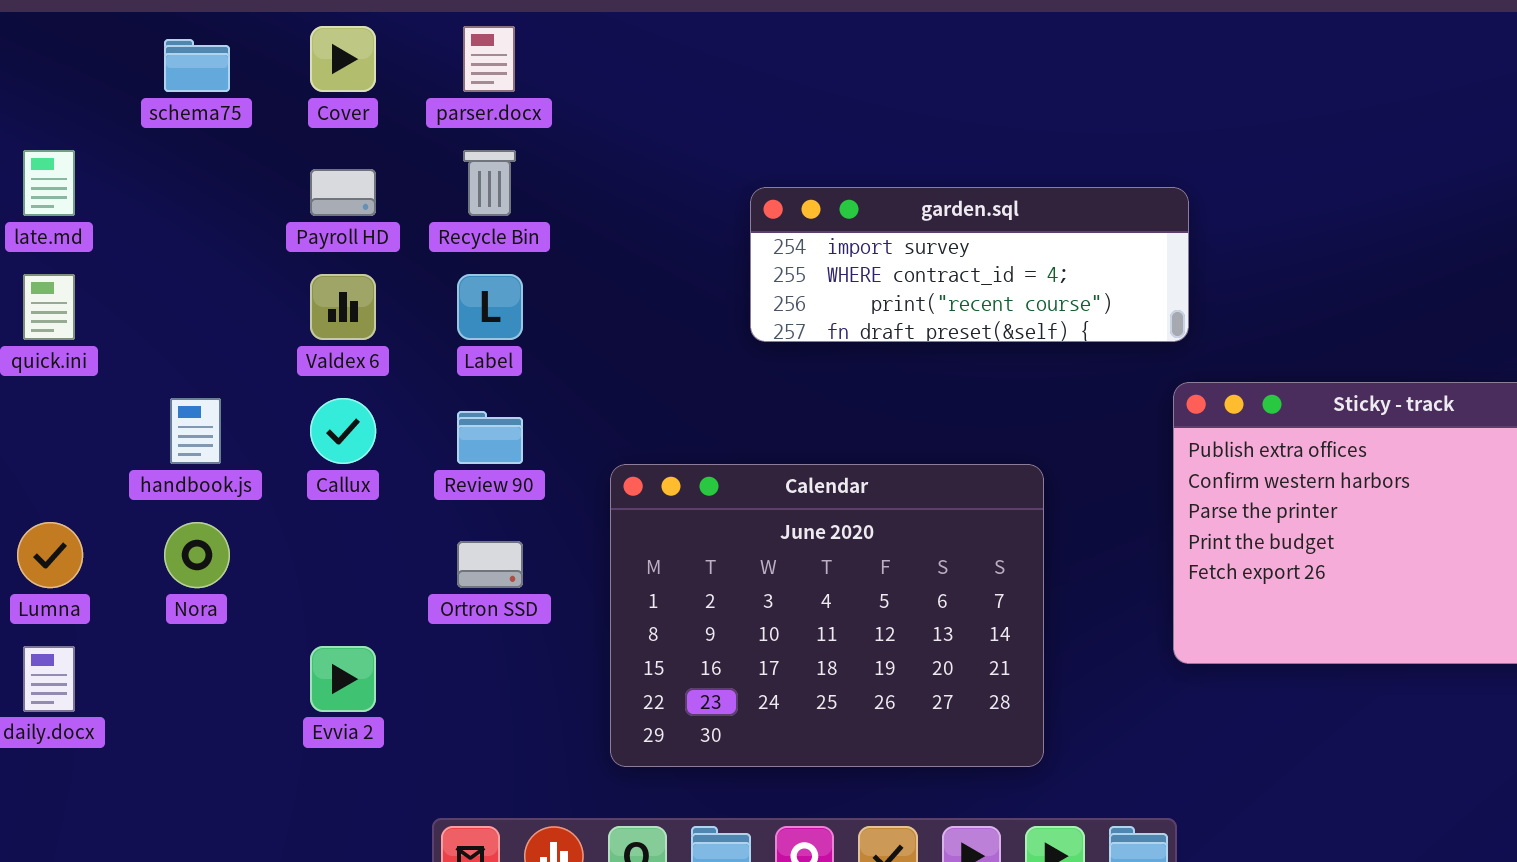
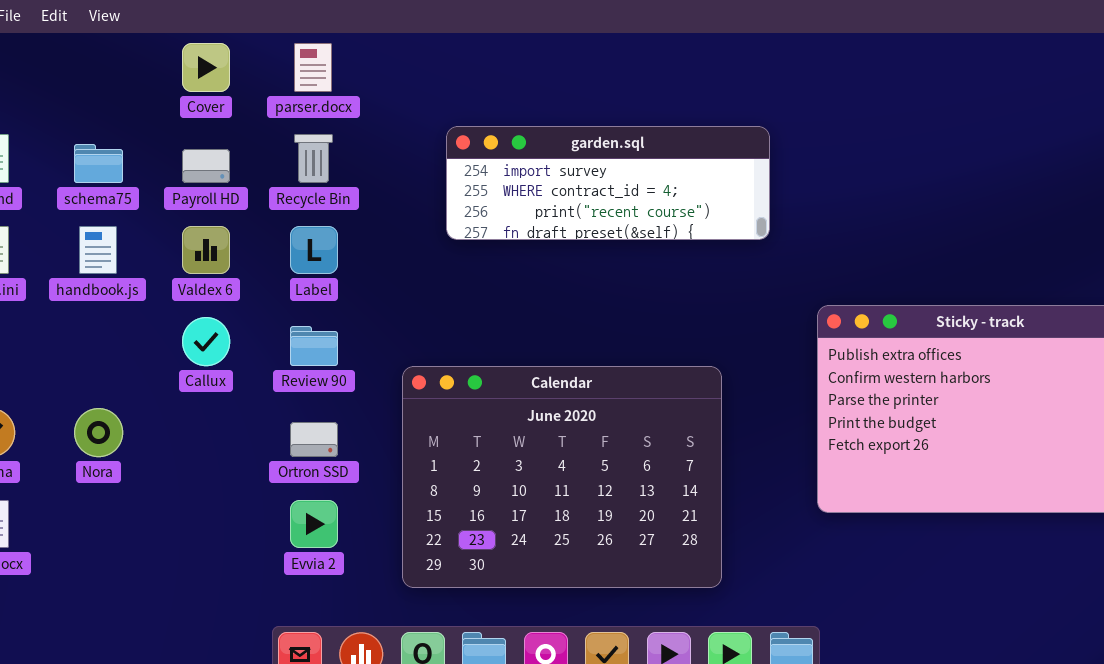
schema75: [164,39,230,92] -> [74,144,123,183], moved
garden.sql: [750,187,1189,342] -> [446,126,770,240], moved
handbook.js: [170,398,221,464] -> [79,226,117,274], moved
Evvia 2: [310,646,376,712] -> [290,500,338,548], moved

